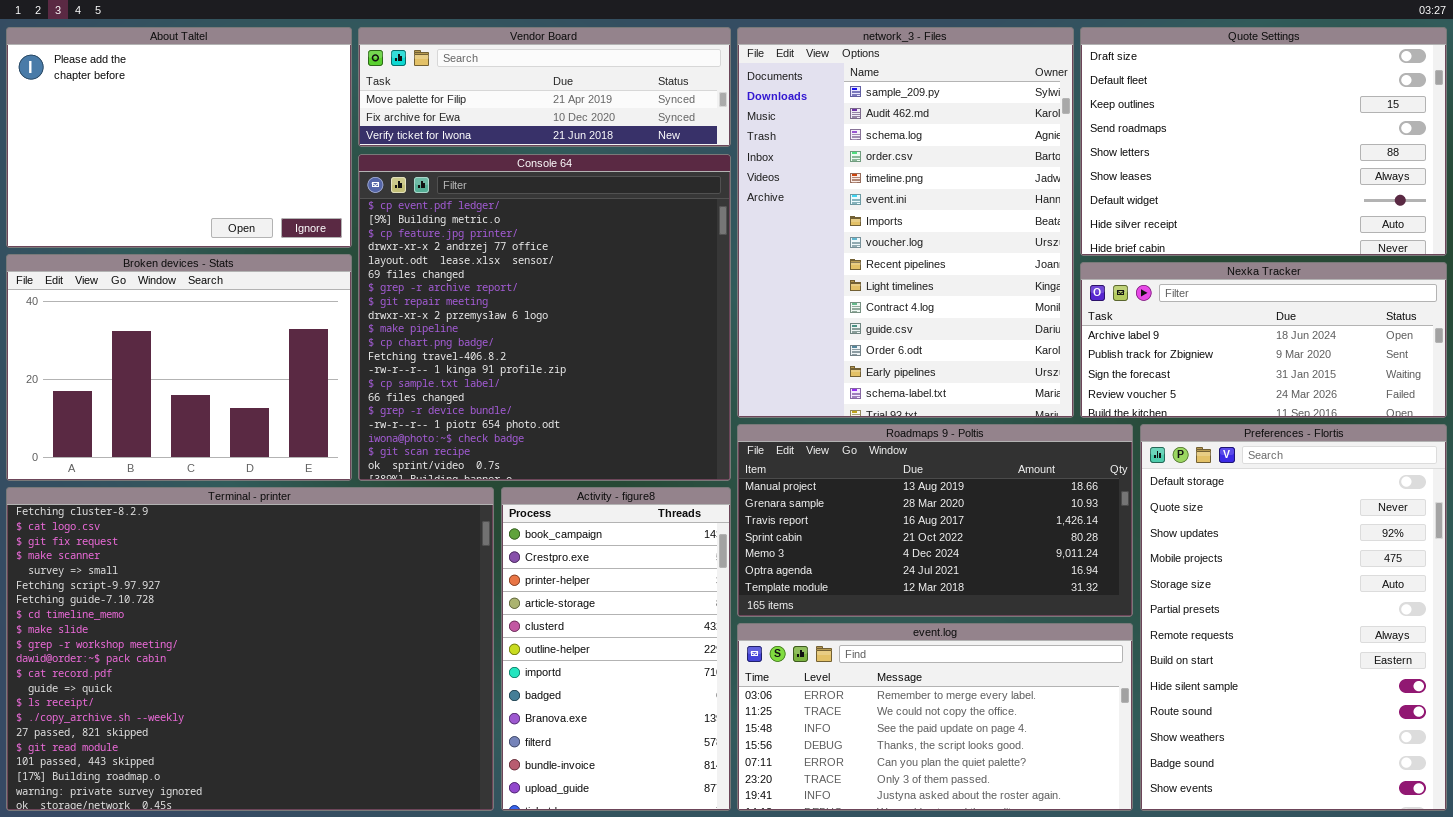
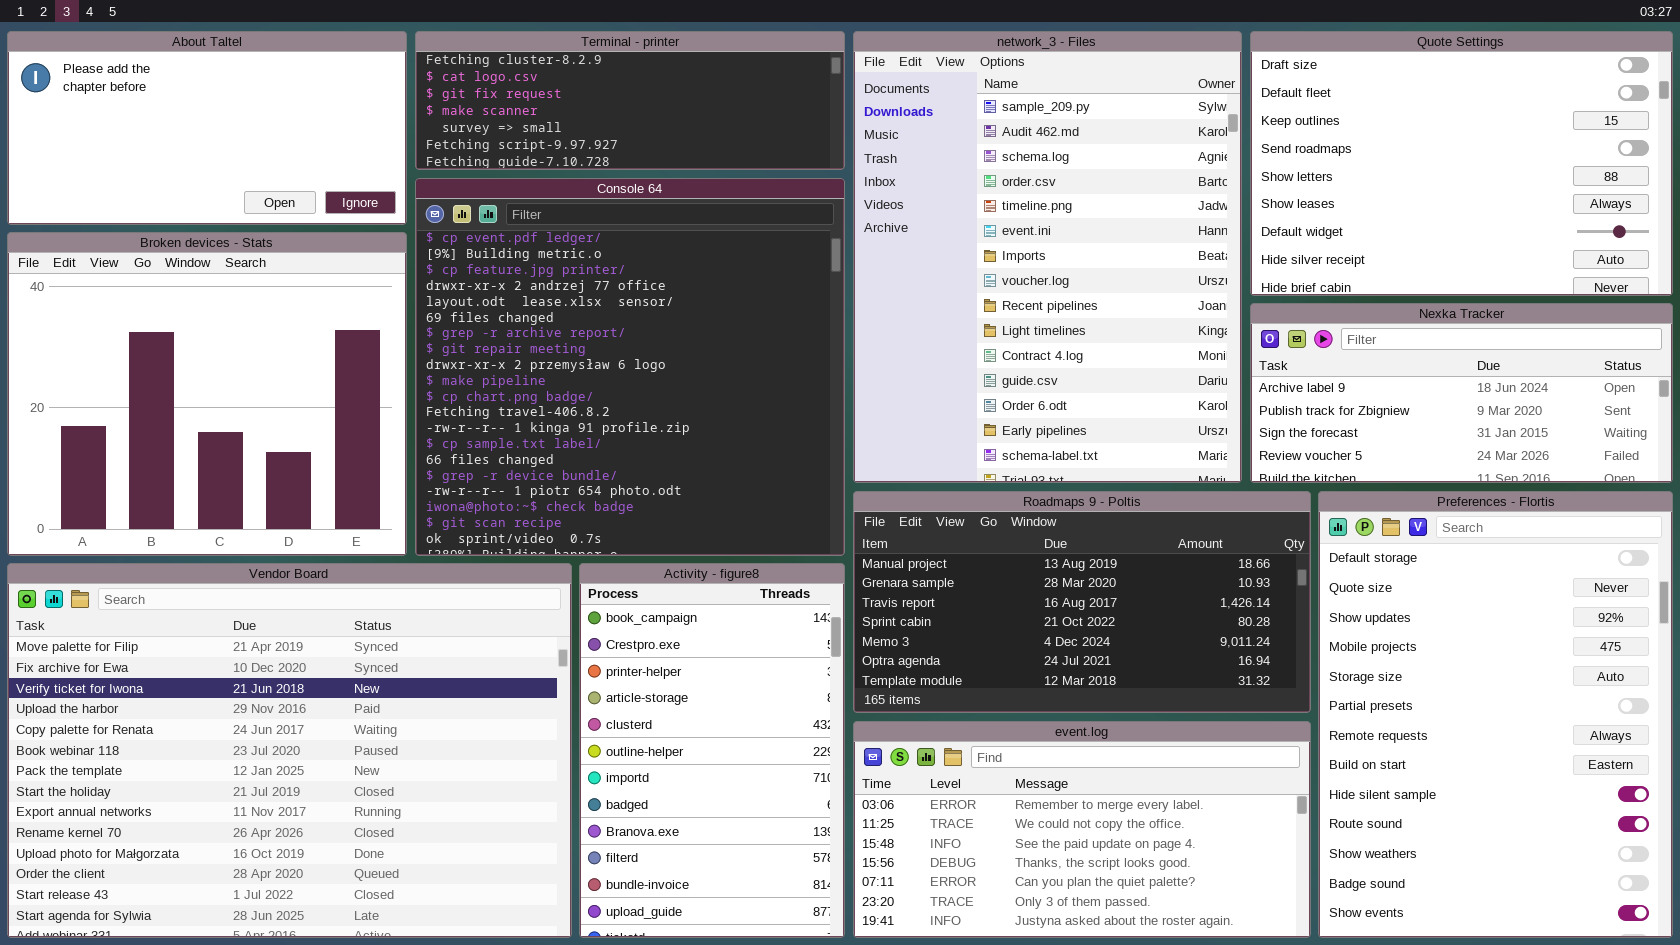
About Taltel: [6,27,352,248] -> [7,31,407,225], resized
Vendor Board: [358,27,731,147] -> [7,563,572,938], moved, resized
Broken devices - Stats: [6,254,352,481] -> [7,232,407,556], resized
Terminal - printer: [6,487,494,811] -> [415,31,845,170], moved, resized

